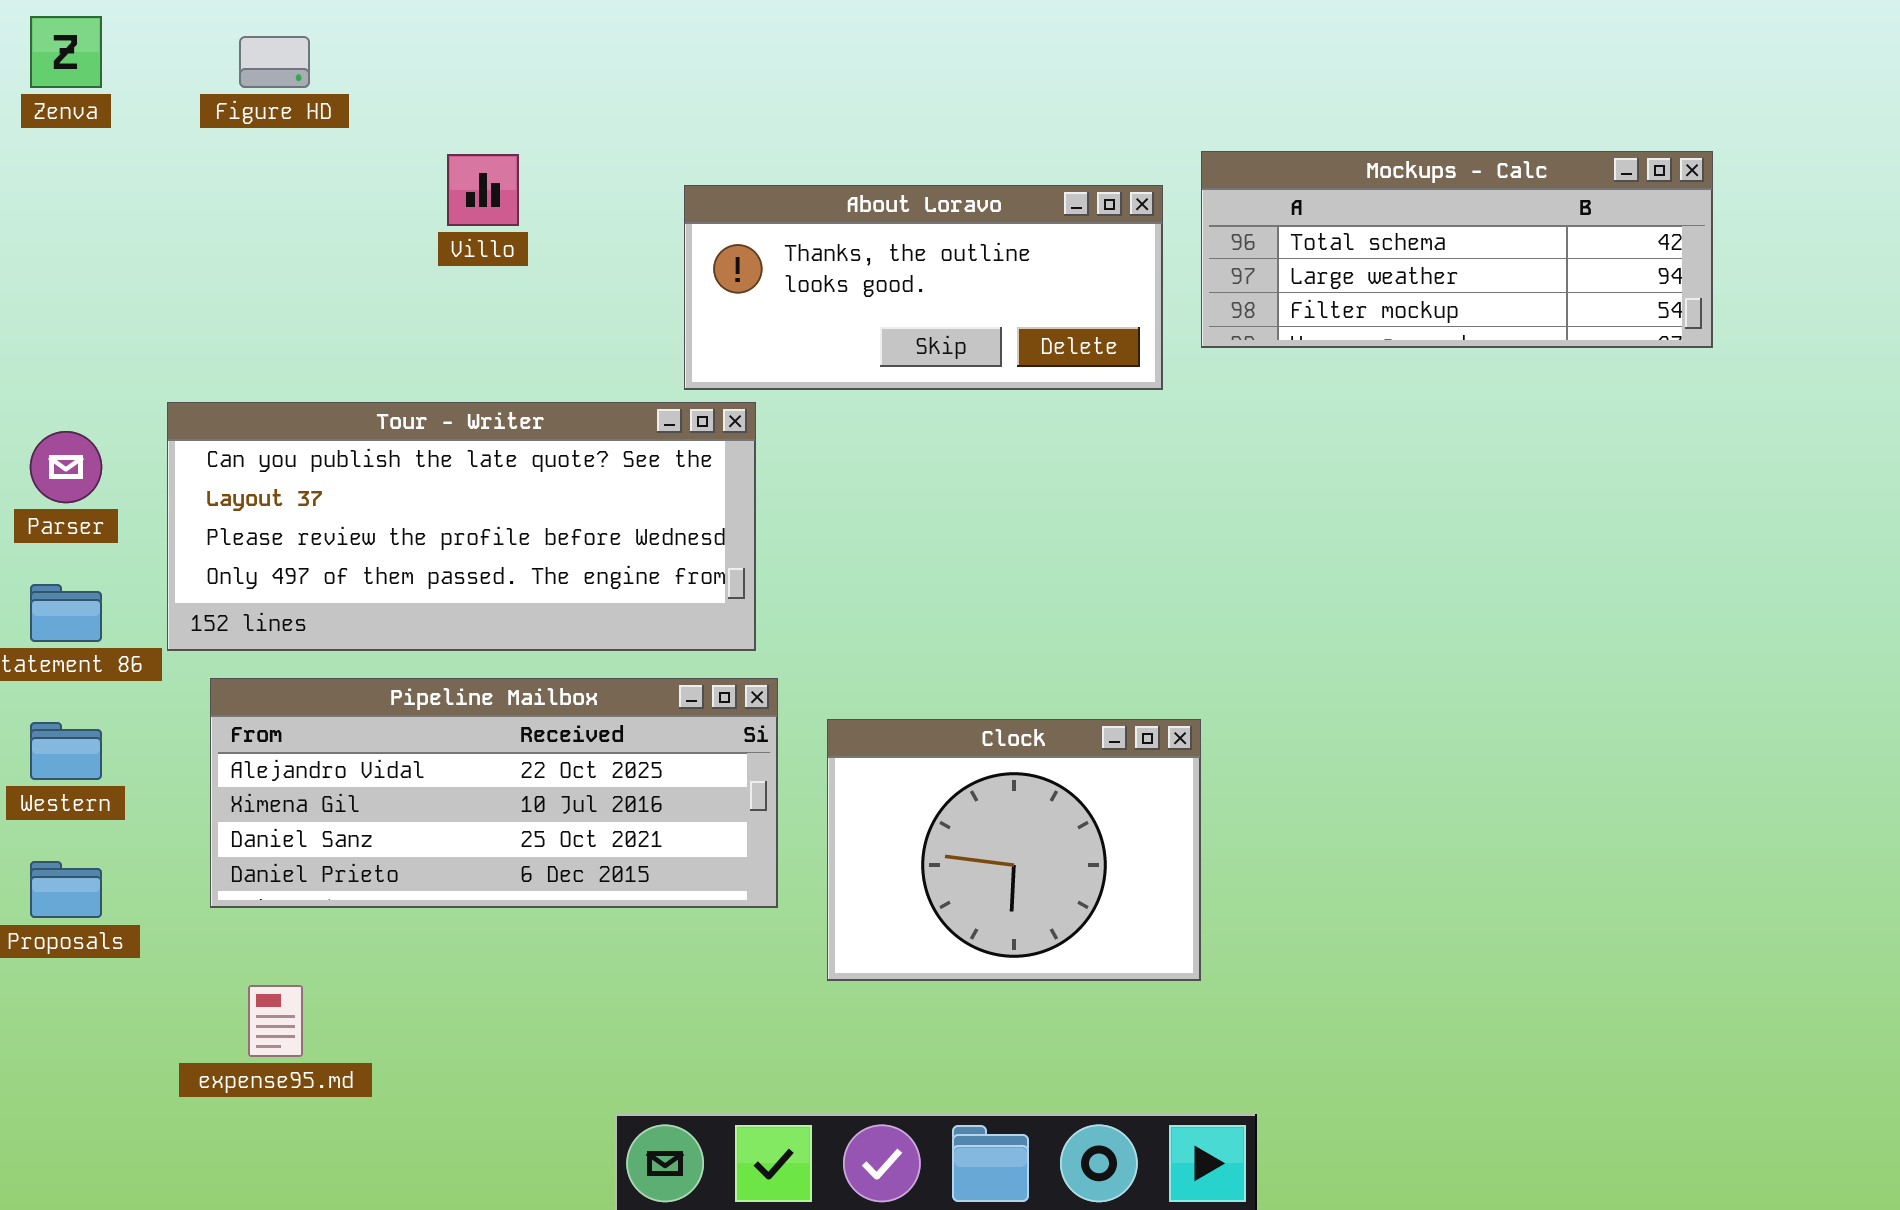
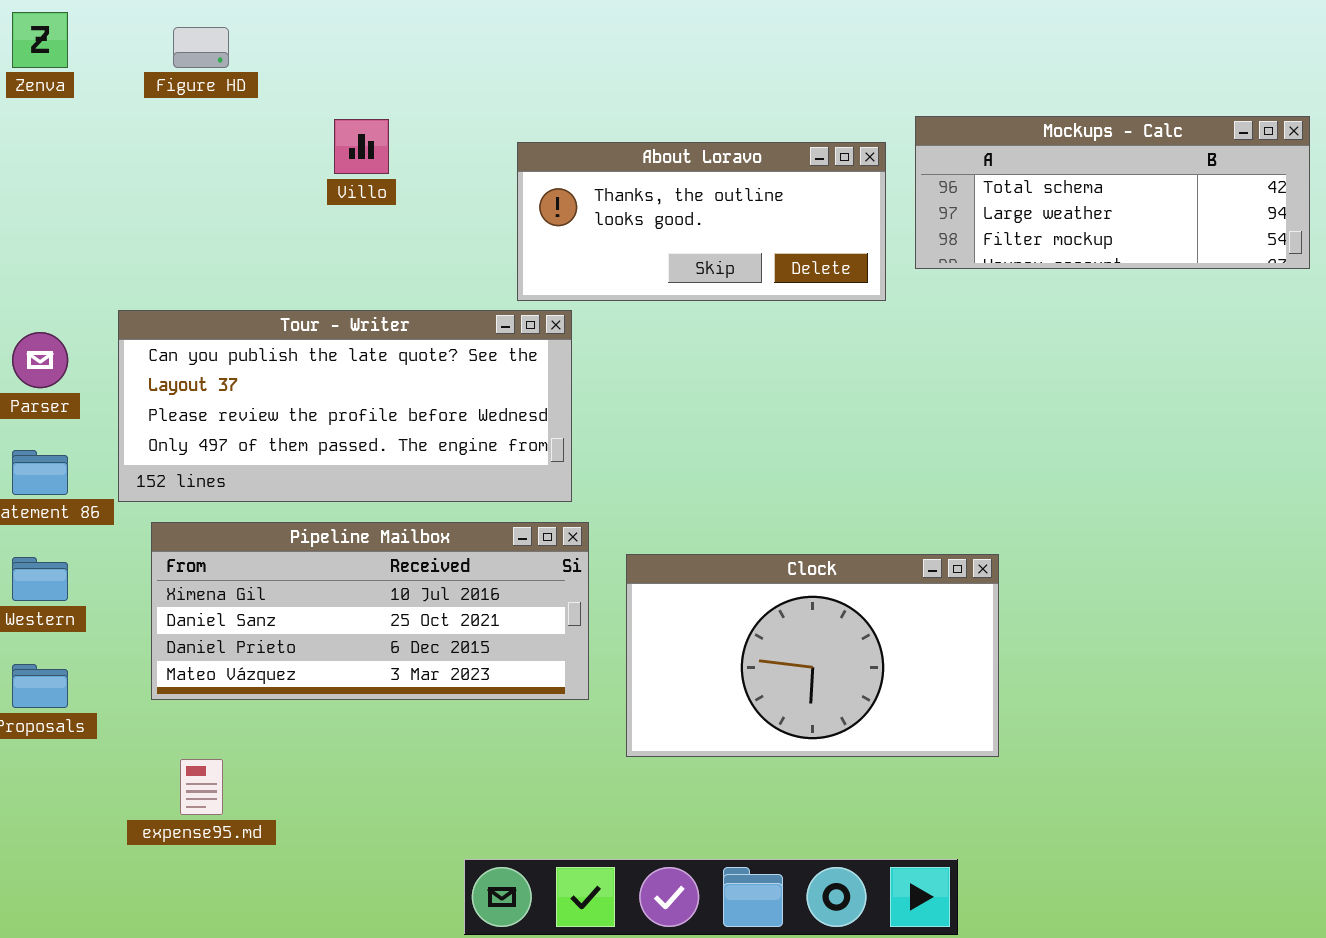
Pipeline Mailbox: [210,678,778,908] -> [151,522,589,700], scrolled down 1 row
Clock: [827,719,1201,981] -> [626,554,999,757], resized

